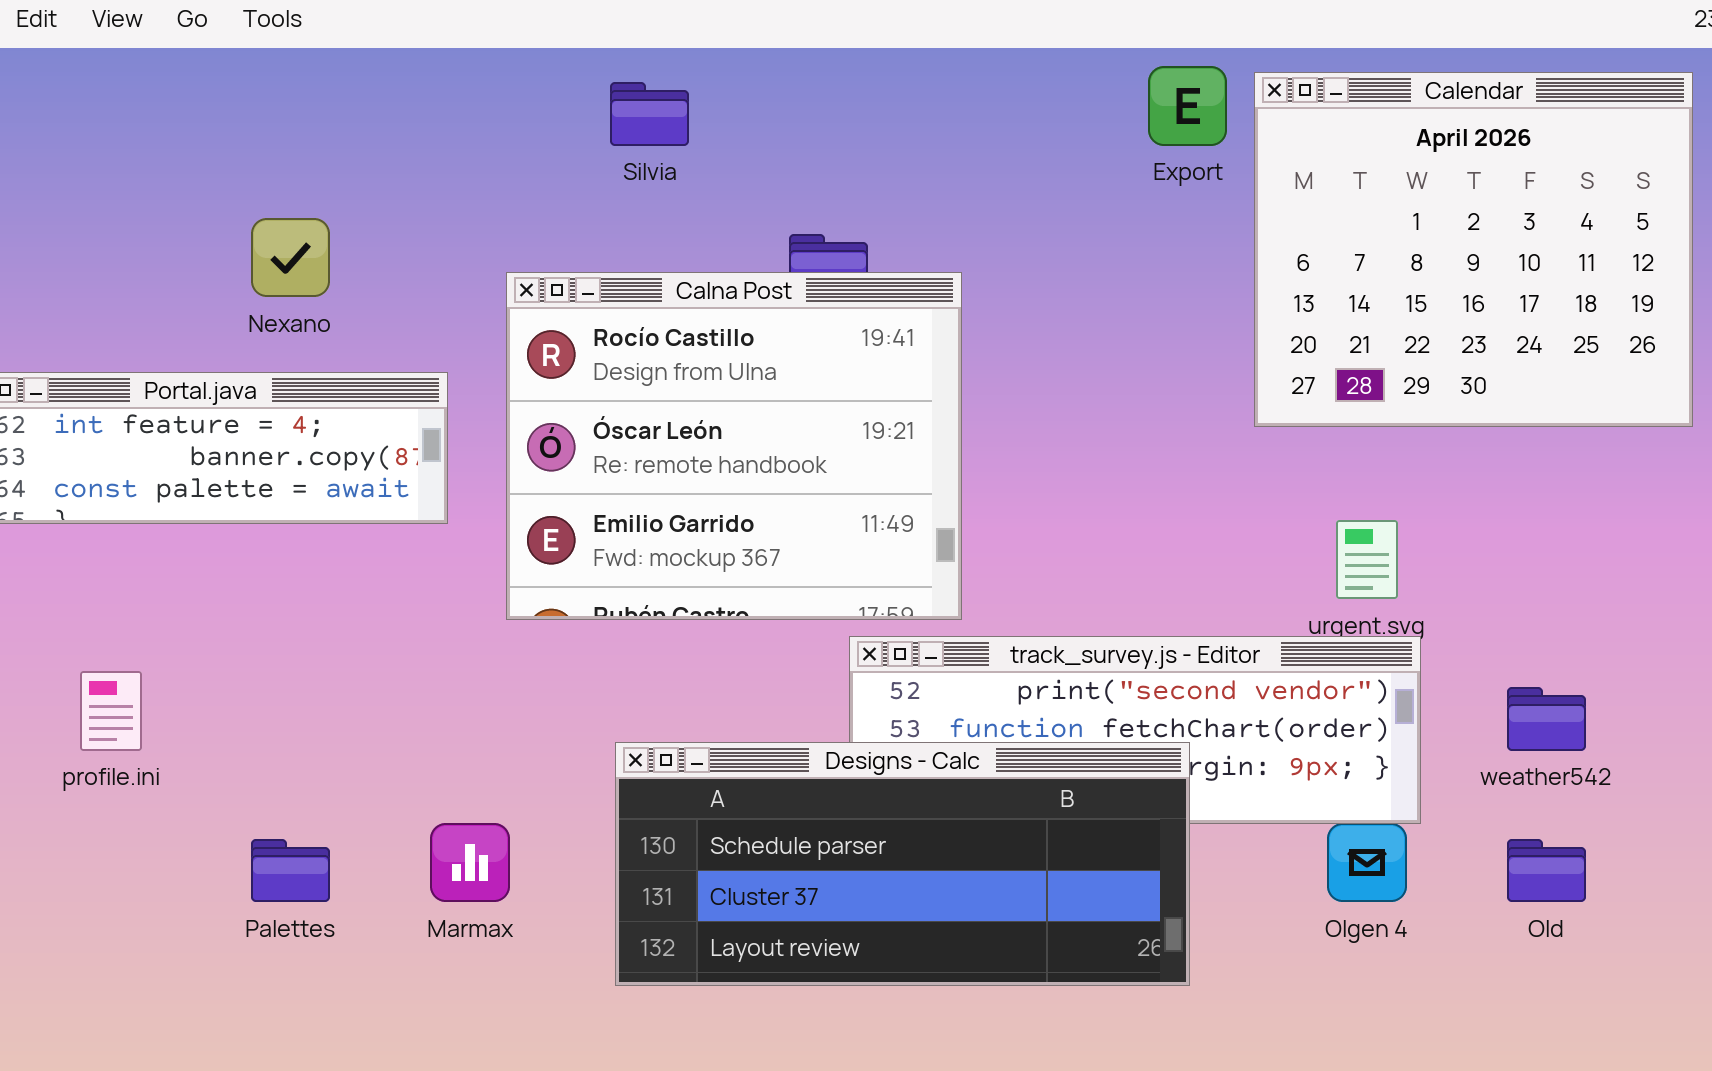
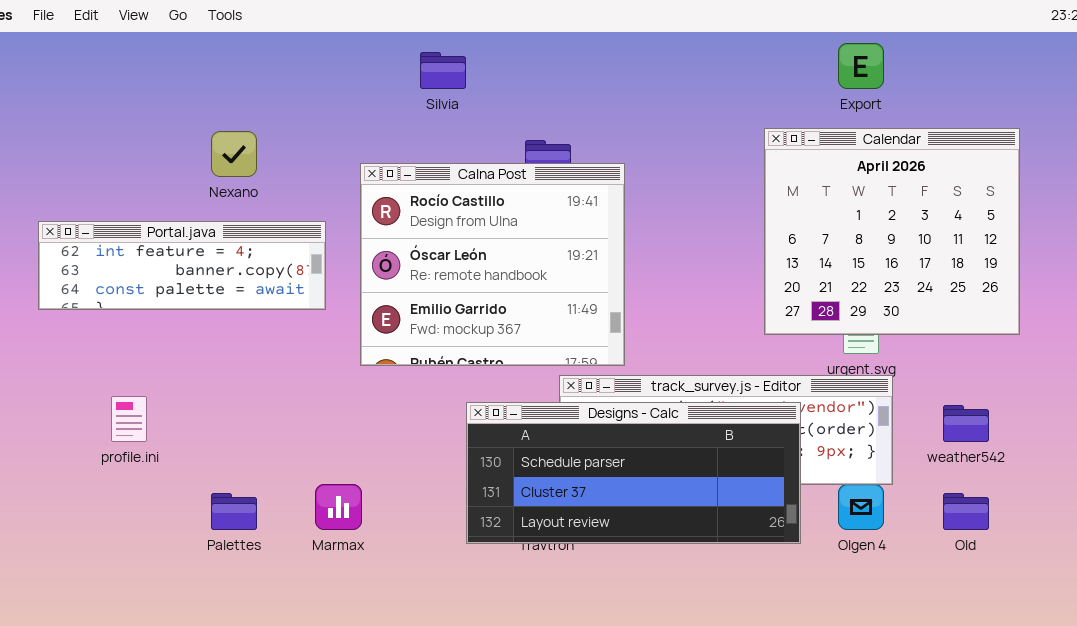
Export: [1148,66,1227,146] -> [838,43,884,89], moved
Calendar: [1254,72,1693,427] -> [764,128,1020,335], moved
Designs - Calc: [615,742,1190,986] -> [466,402,801,544], moved

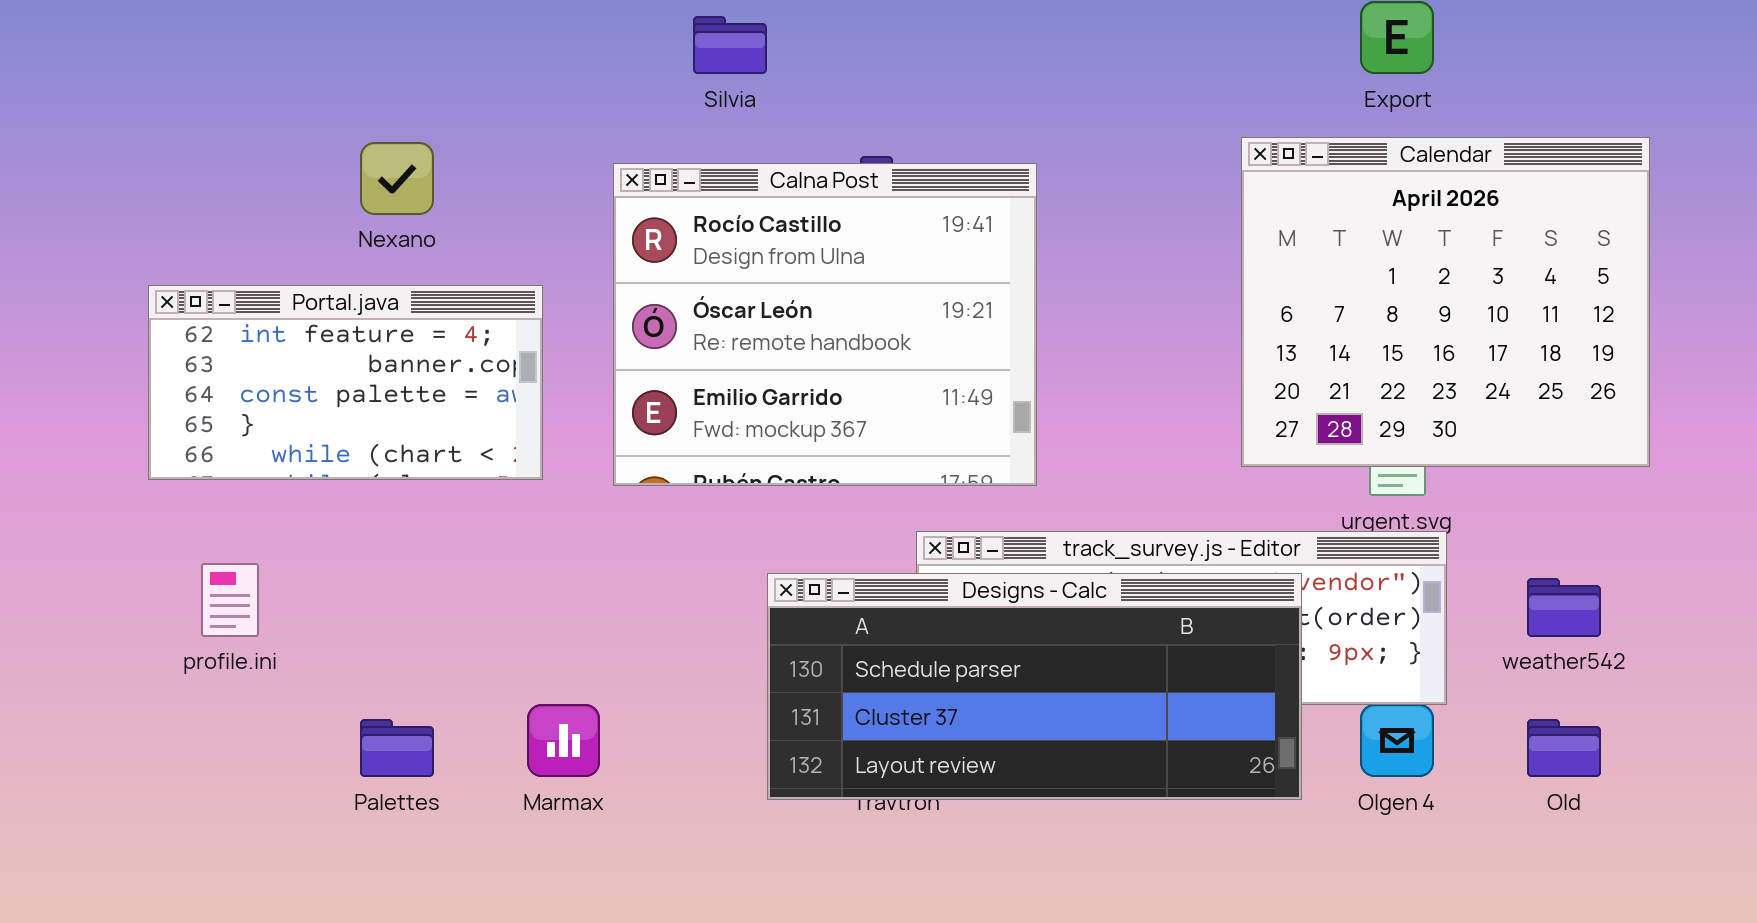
Calna Post: [360,163,625,366] -> [613,163,1037,486], moved
Portal.java: [38,221,326,310] -> [148,285,543,480], resized

